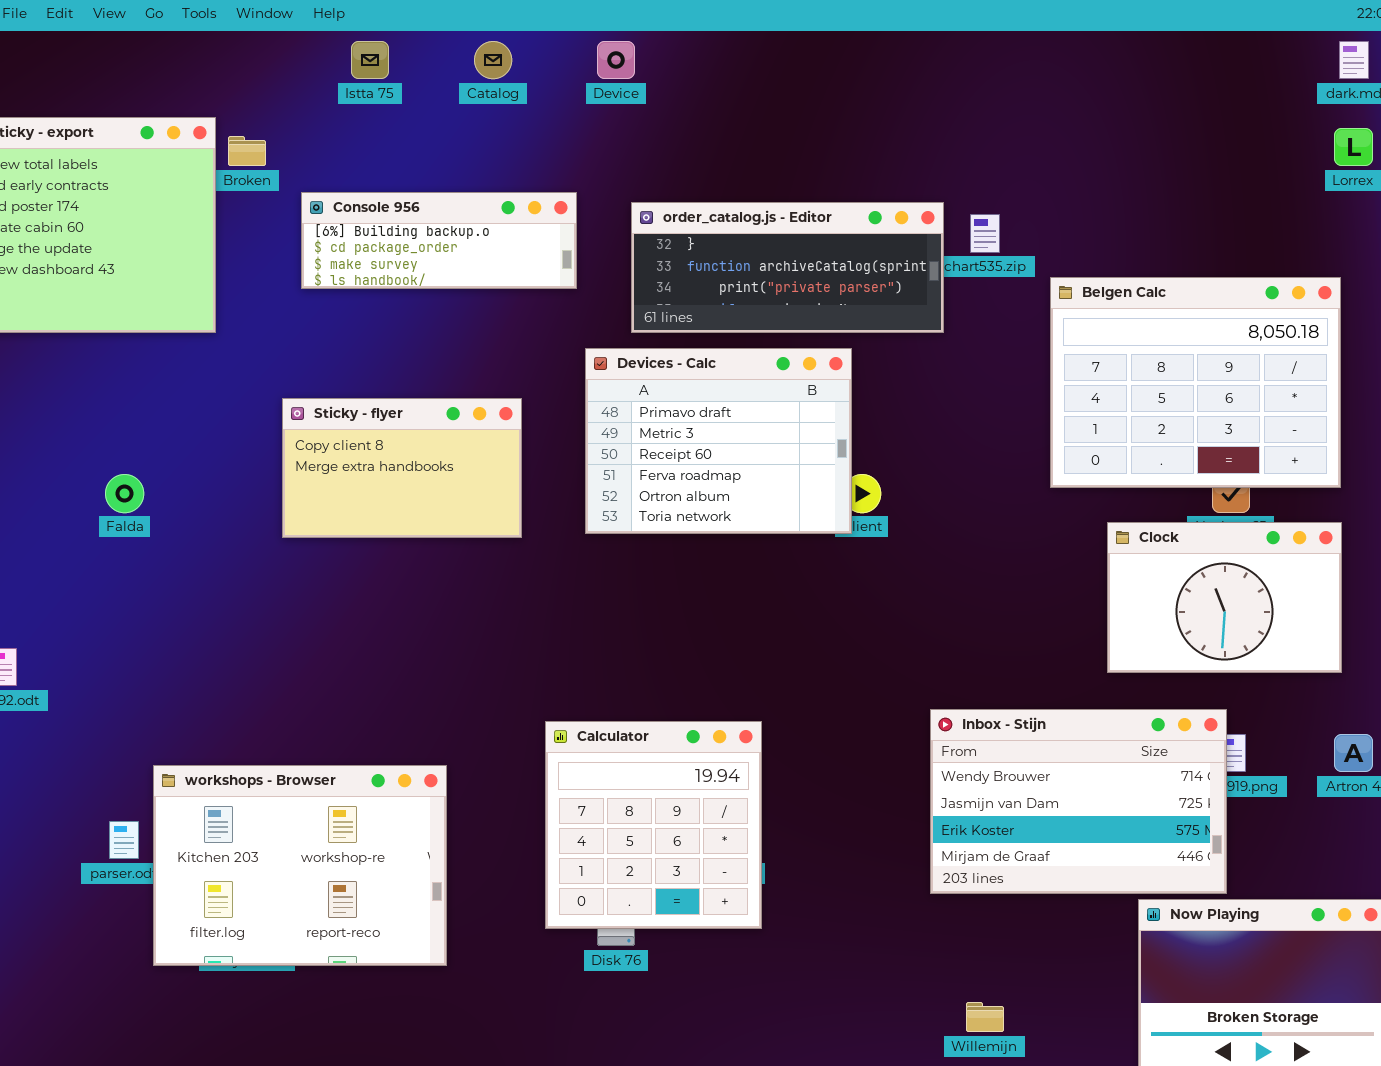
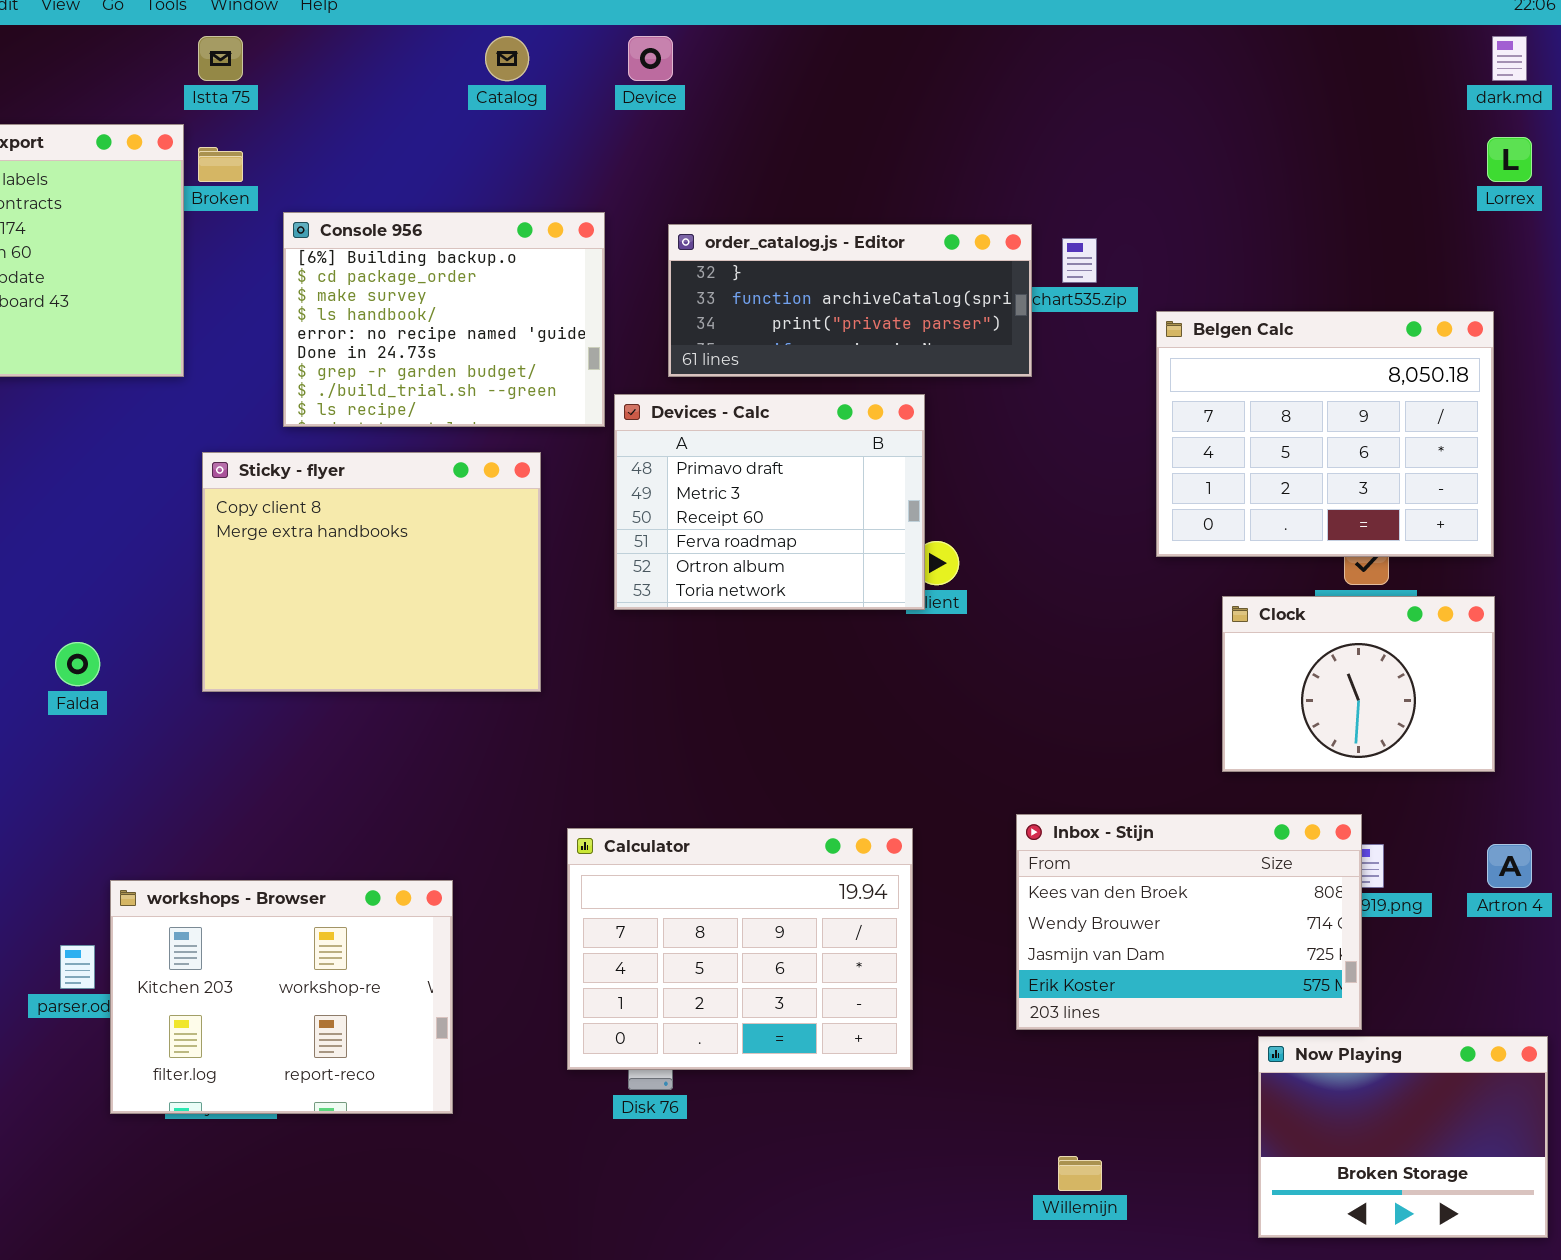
Istta 75: [351,41,389,79] -> [198,36,243,81], moved
Console 956: [301,192,577,289] -> [283,212,605,427], resized
Sticky - flyer: [282,398,522,538] -> [202,452,541,692], resized
Falda: [105,474,144,513] -> [55,642,100,686], moved
Inbox - Stijn: [930,709,1227,894] -> [1016,814,1362,1030], scrolled up 1 row
Calculator: [545,721,762,929] -> [567,828,913,1070], resized

